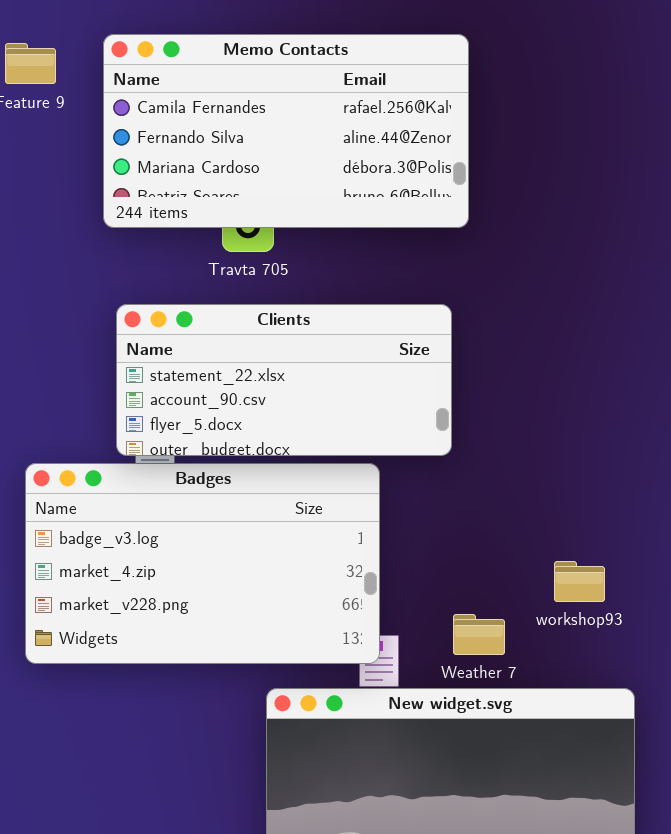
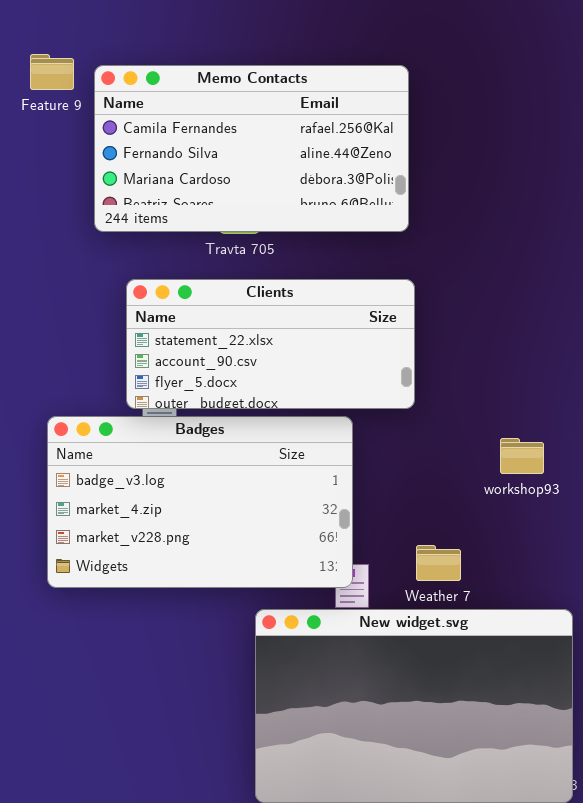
Memo Contacts: [103,34,469,228] -> [94,65,409,232], moved
workshop93: [554,561,605,602] -> [500,438,544,474], moved

